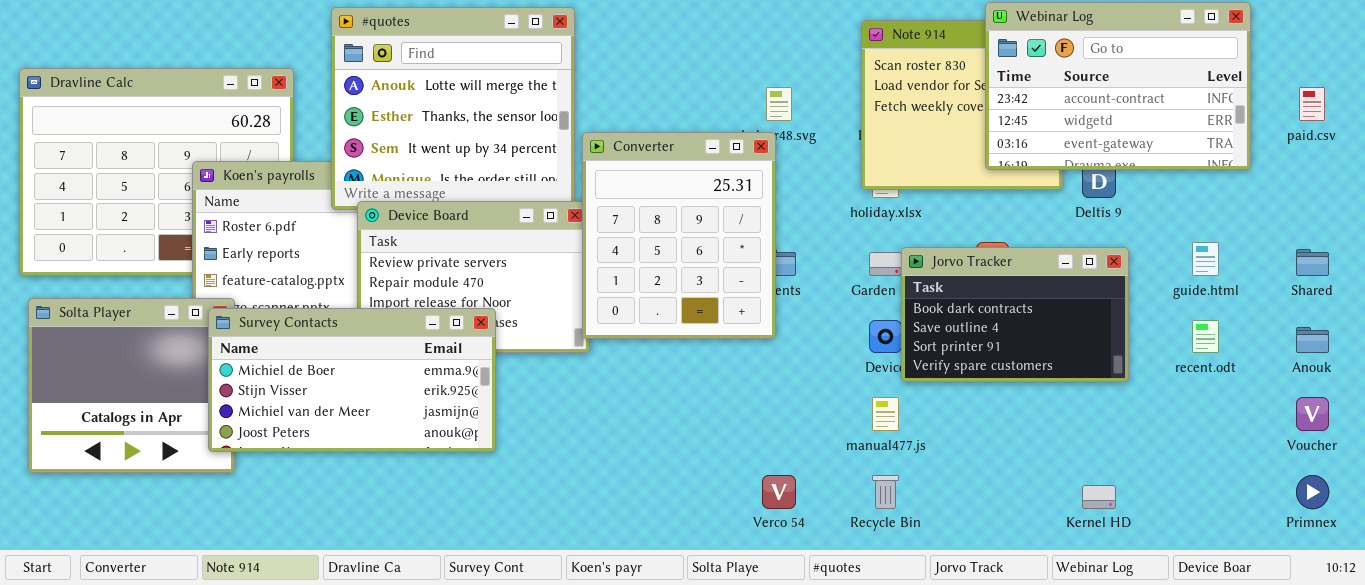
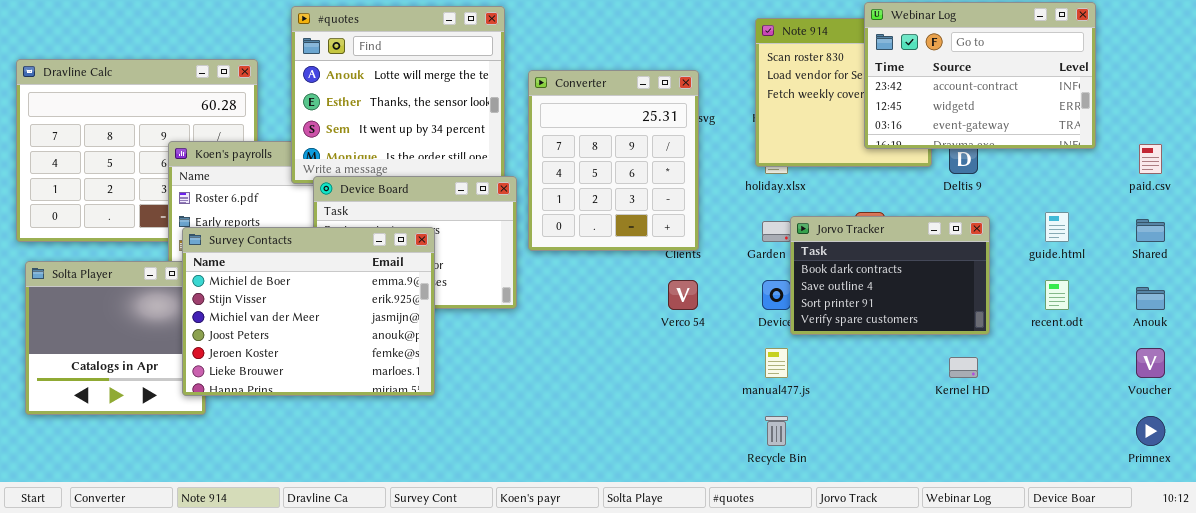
paid.csv: [1299,87,1325,121] -> [1139,144,1162,174], moved
Converter: [582,132,776,339] -> [528,70,699,251], moved
Survey Contacts: [208,308,496,452] -> [182,227,435,396], resized
Verco 54: [762,475,796,509] -> [668,280,698,310], moved
Kernel HD: [1082,485,1116,509] -> [949,357,978,378], moved

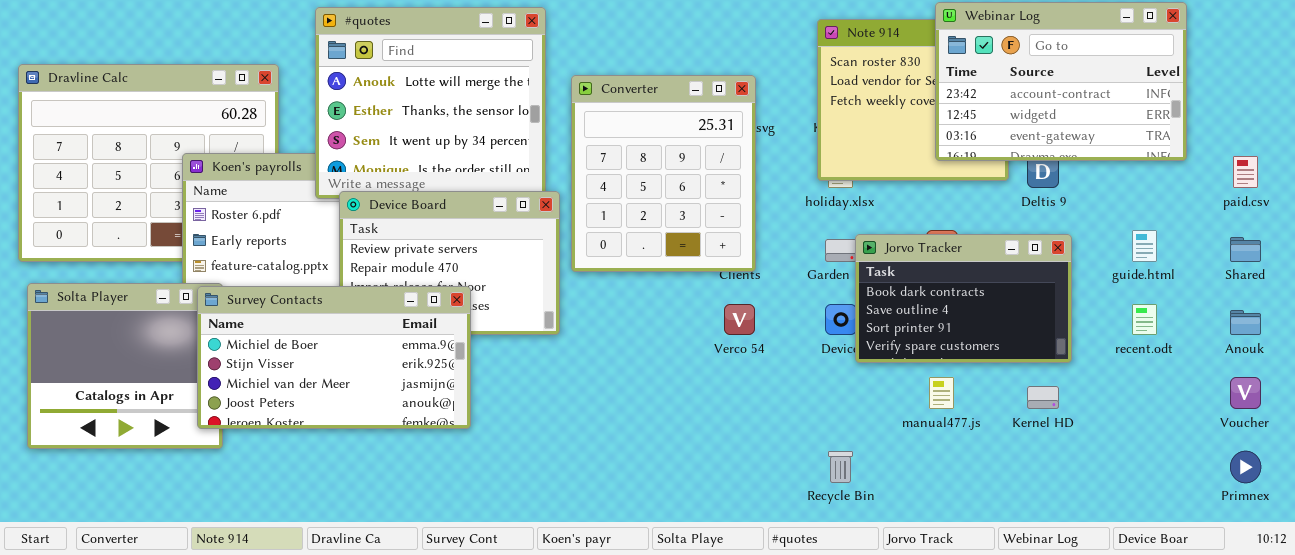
Survey Contacts: [182,227,435,396] -> [197,286,471,429], resized
manual477.js: [765,348,788,378] -> [929,377,954,409], moved

